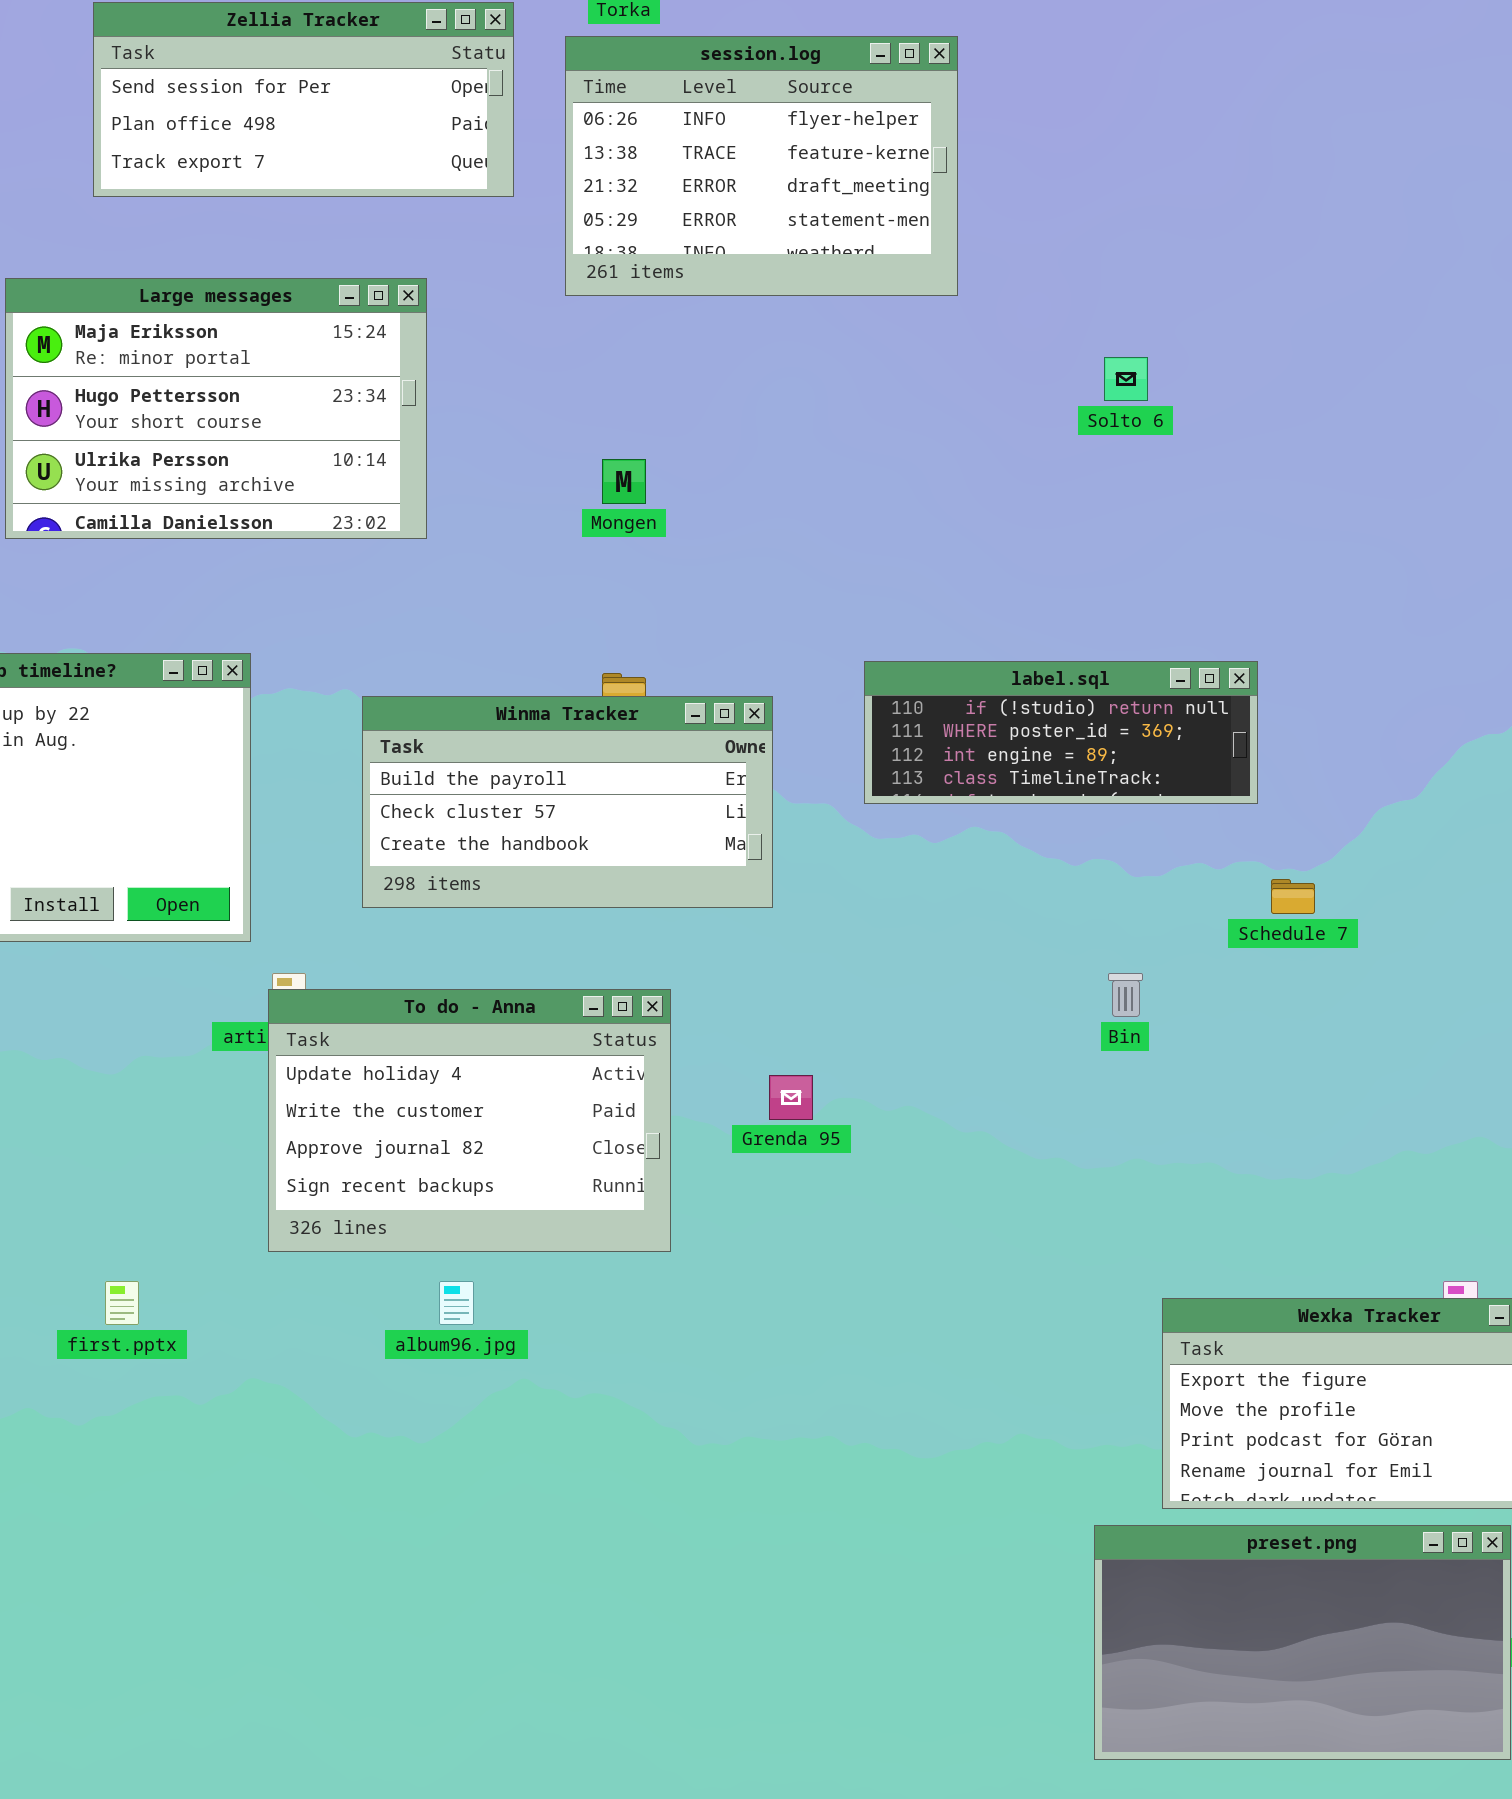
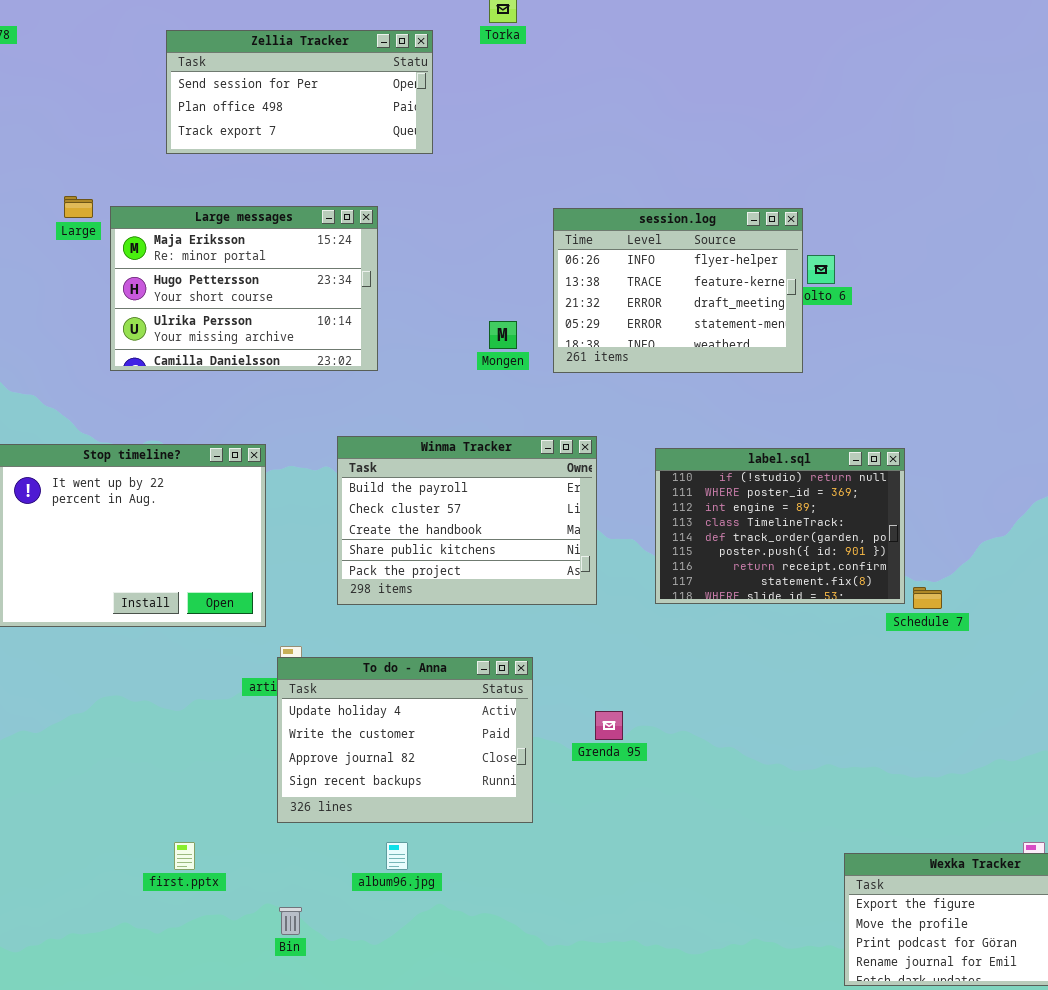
session.log: [565,36,958,296] -> [553,208,803,373], moved
label.sql: [864,661,1258,804] -> [655,448,905,604], resized
Winma Tracker: [362,696,773,908] -> [337,436,597,605], resized
Bin: [1108,973,1143,1017] -> [279,907,302,935], moved

